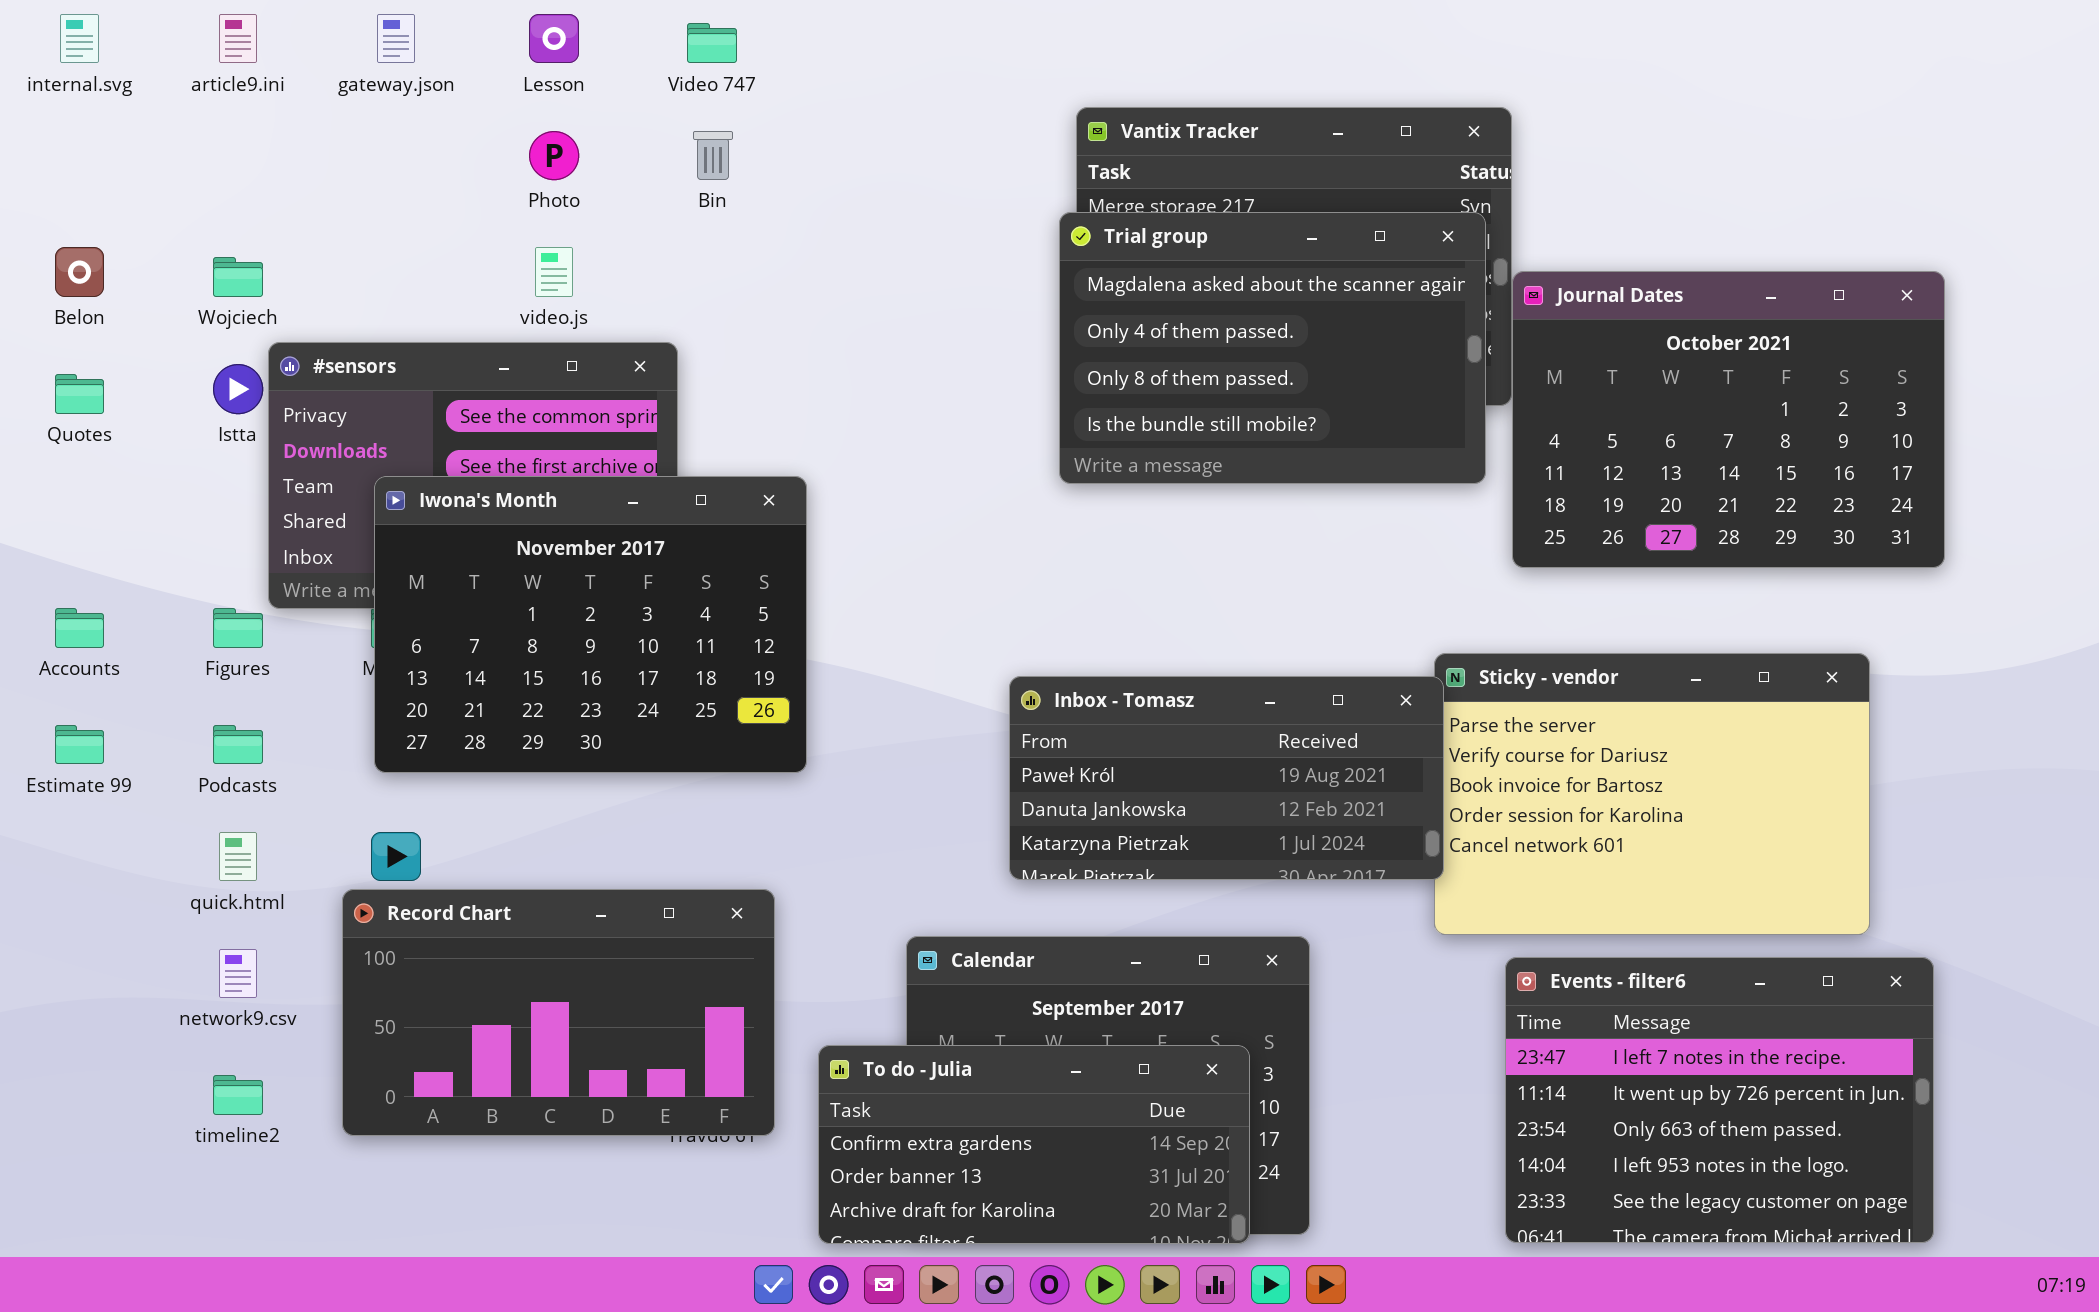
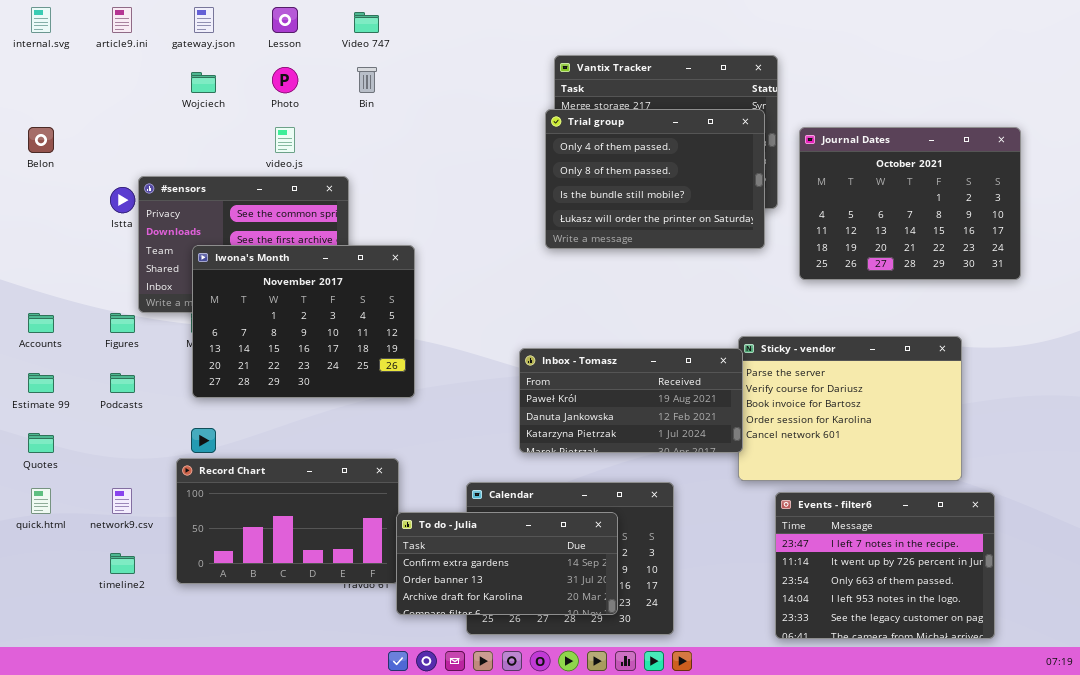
Trial group: [1059,212,1486,484] -> [545,109,765,249], scrolled down 1 row
Wojciech: [213,257,263,297] -> [191,72,216,93], moved
Journal Dates: [1512,271,1945,568] -> [799,127,1021,280], moved
Quotes: [55,374,104,414] -> [28,433,54,453], moved
quick.html: [219,832,257,881] -> [31,488,51,514], moved
To do - Julia: [818,1045,1250,1244] -> [396,512,618,615], moved

